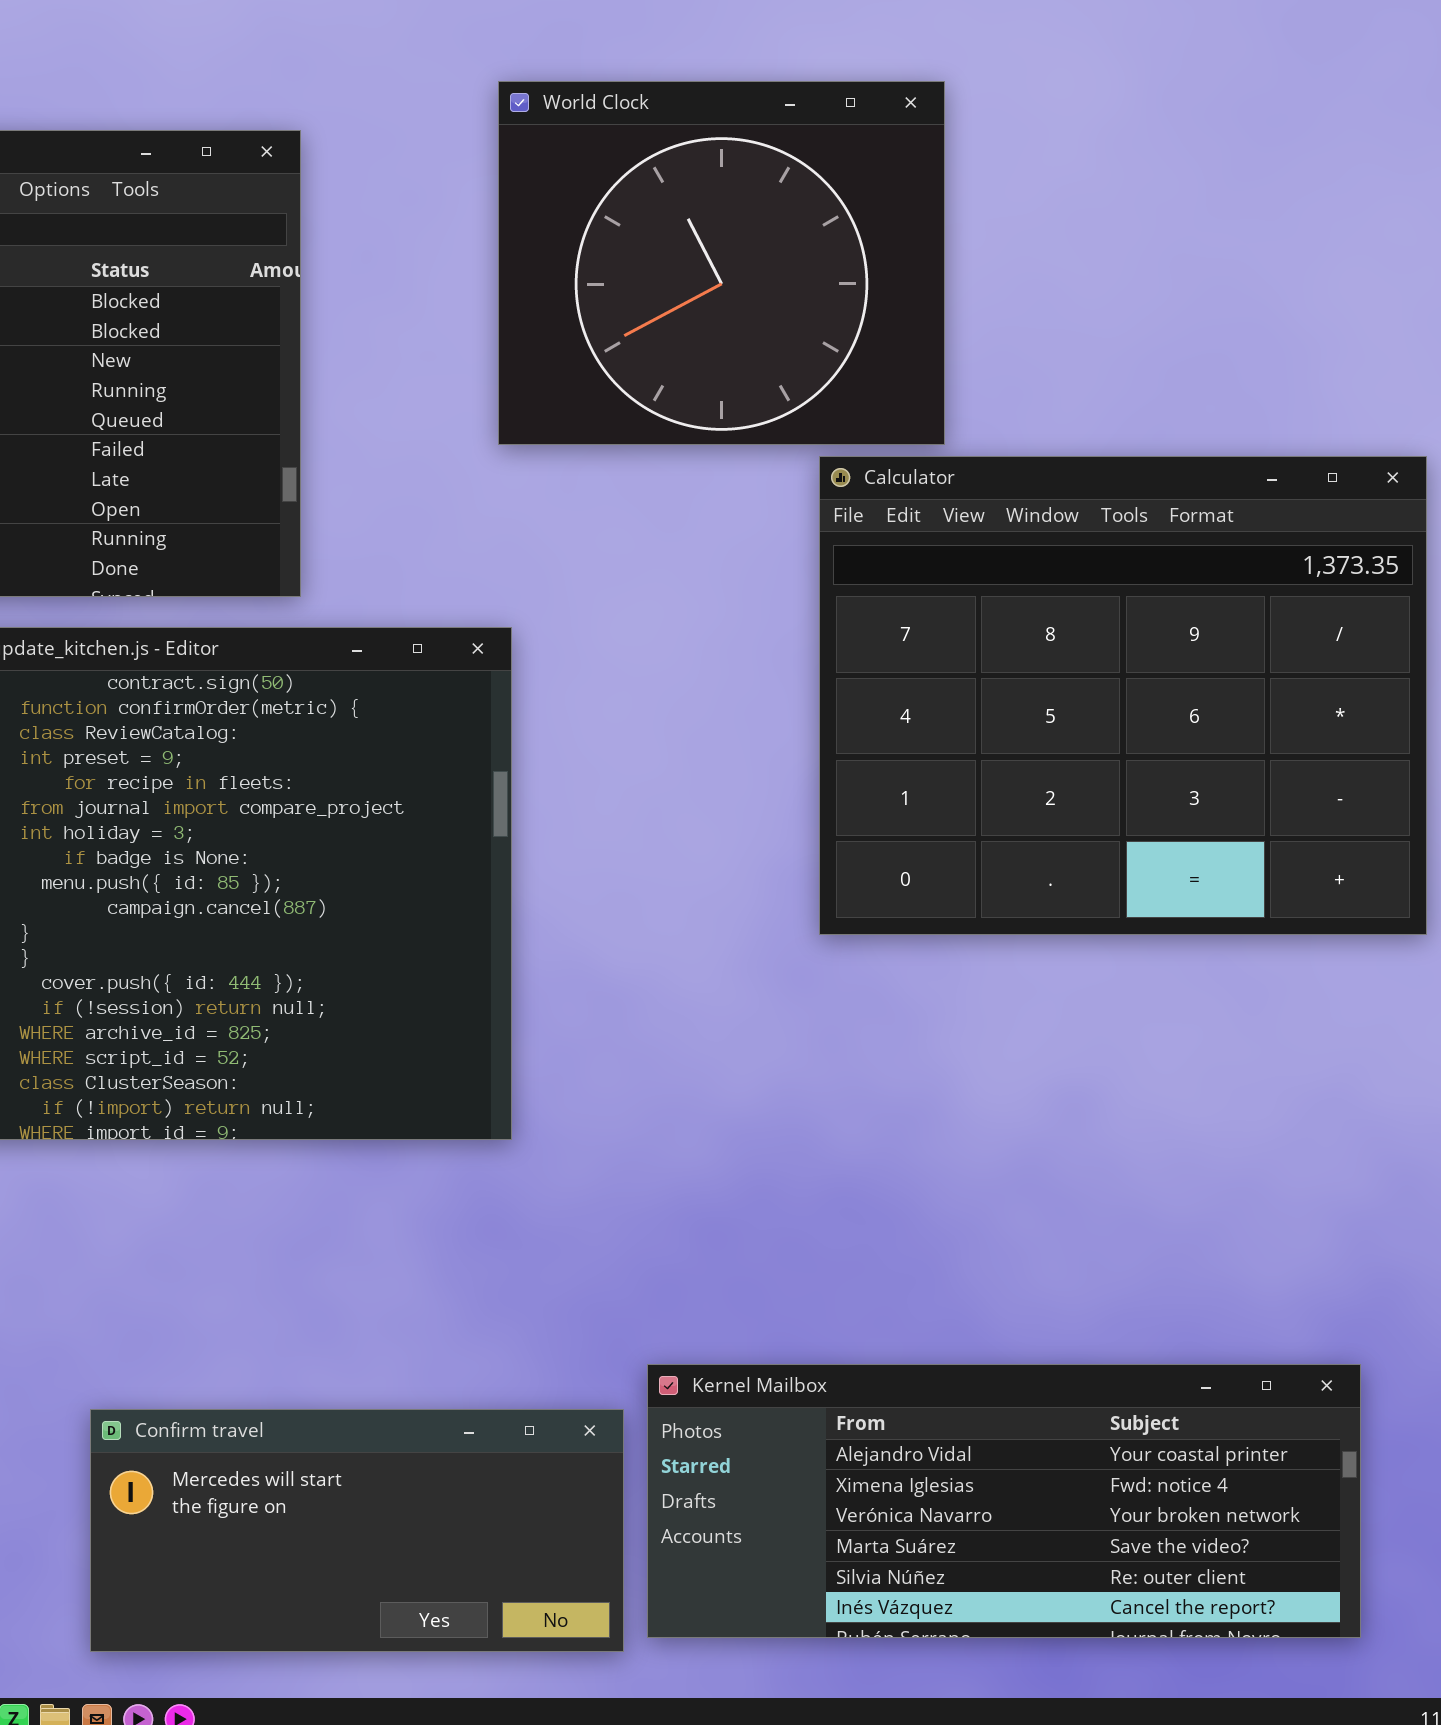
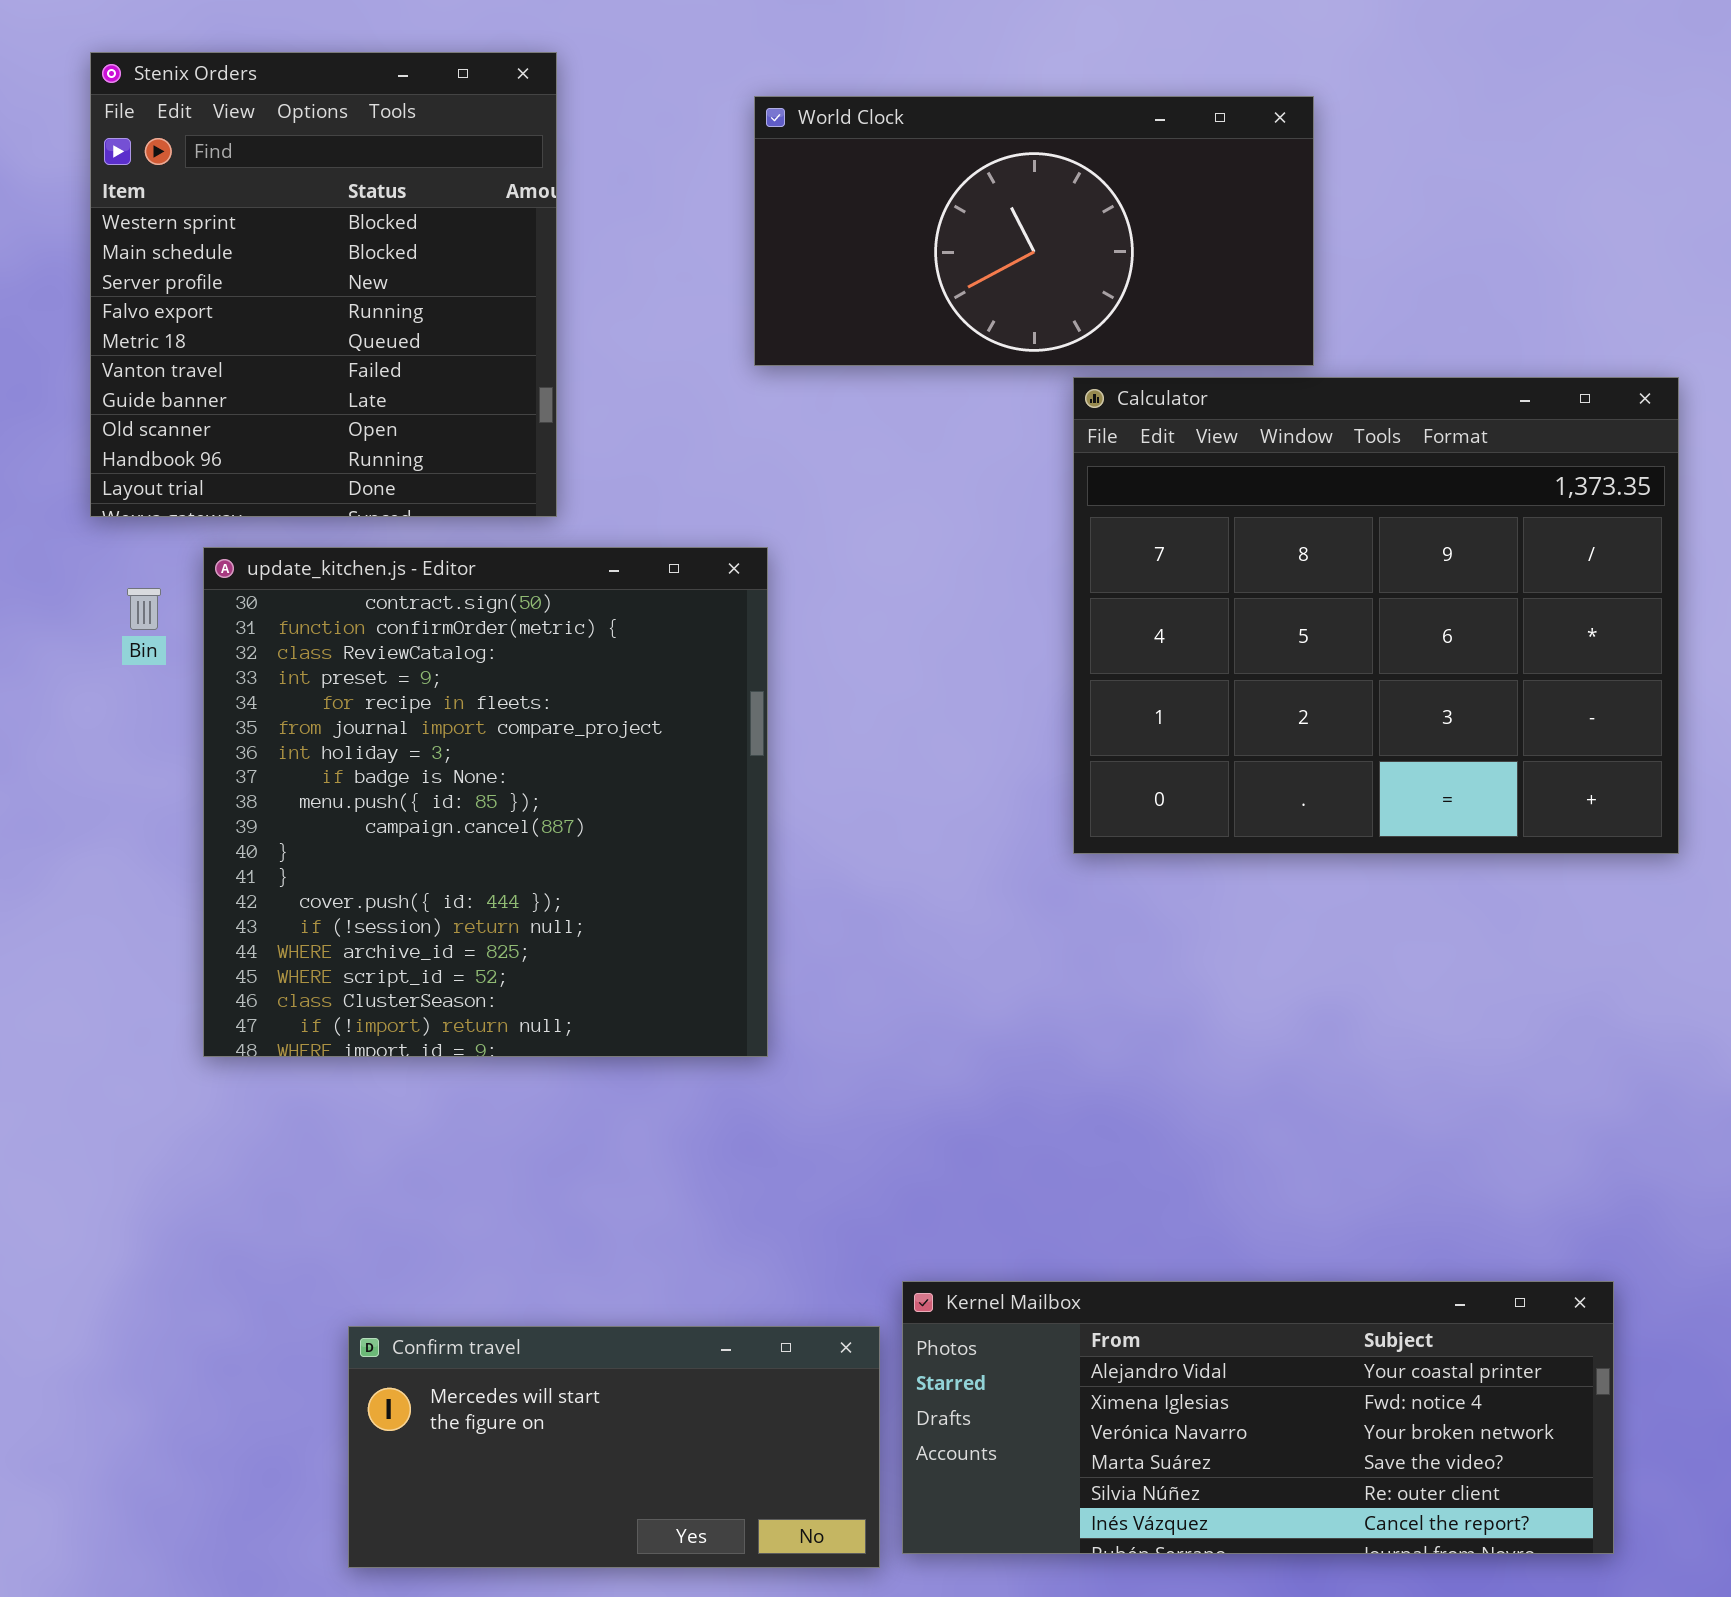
World Clock: [498,81,945,445] -> [754,96,1314,366], resized

